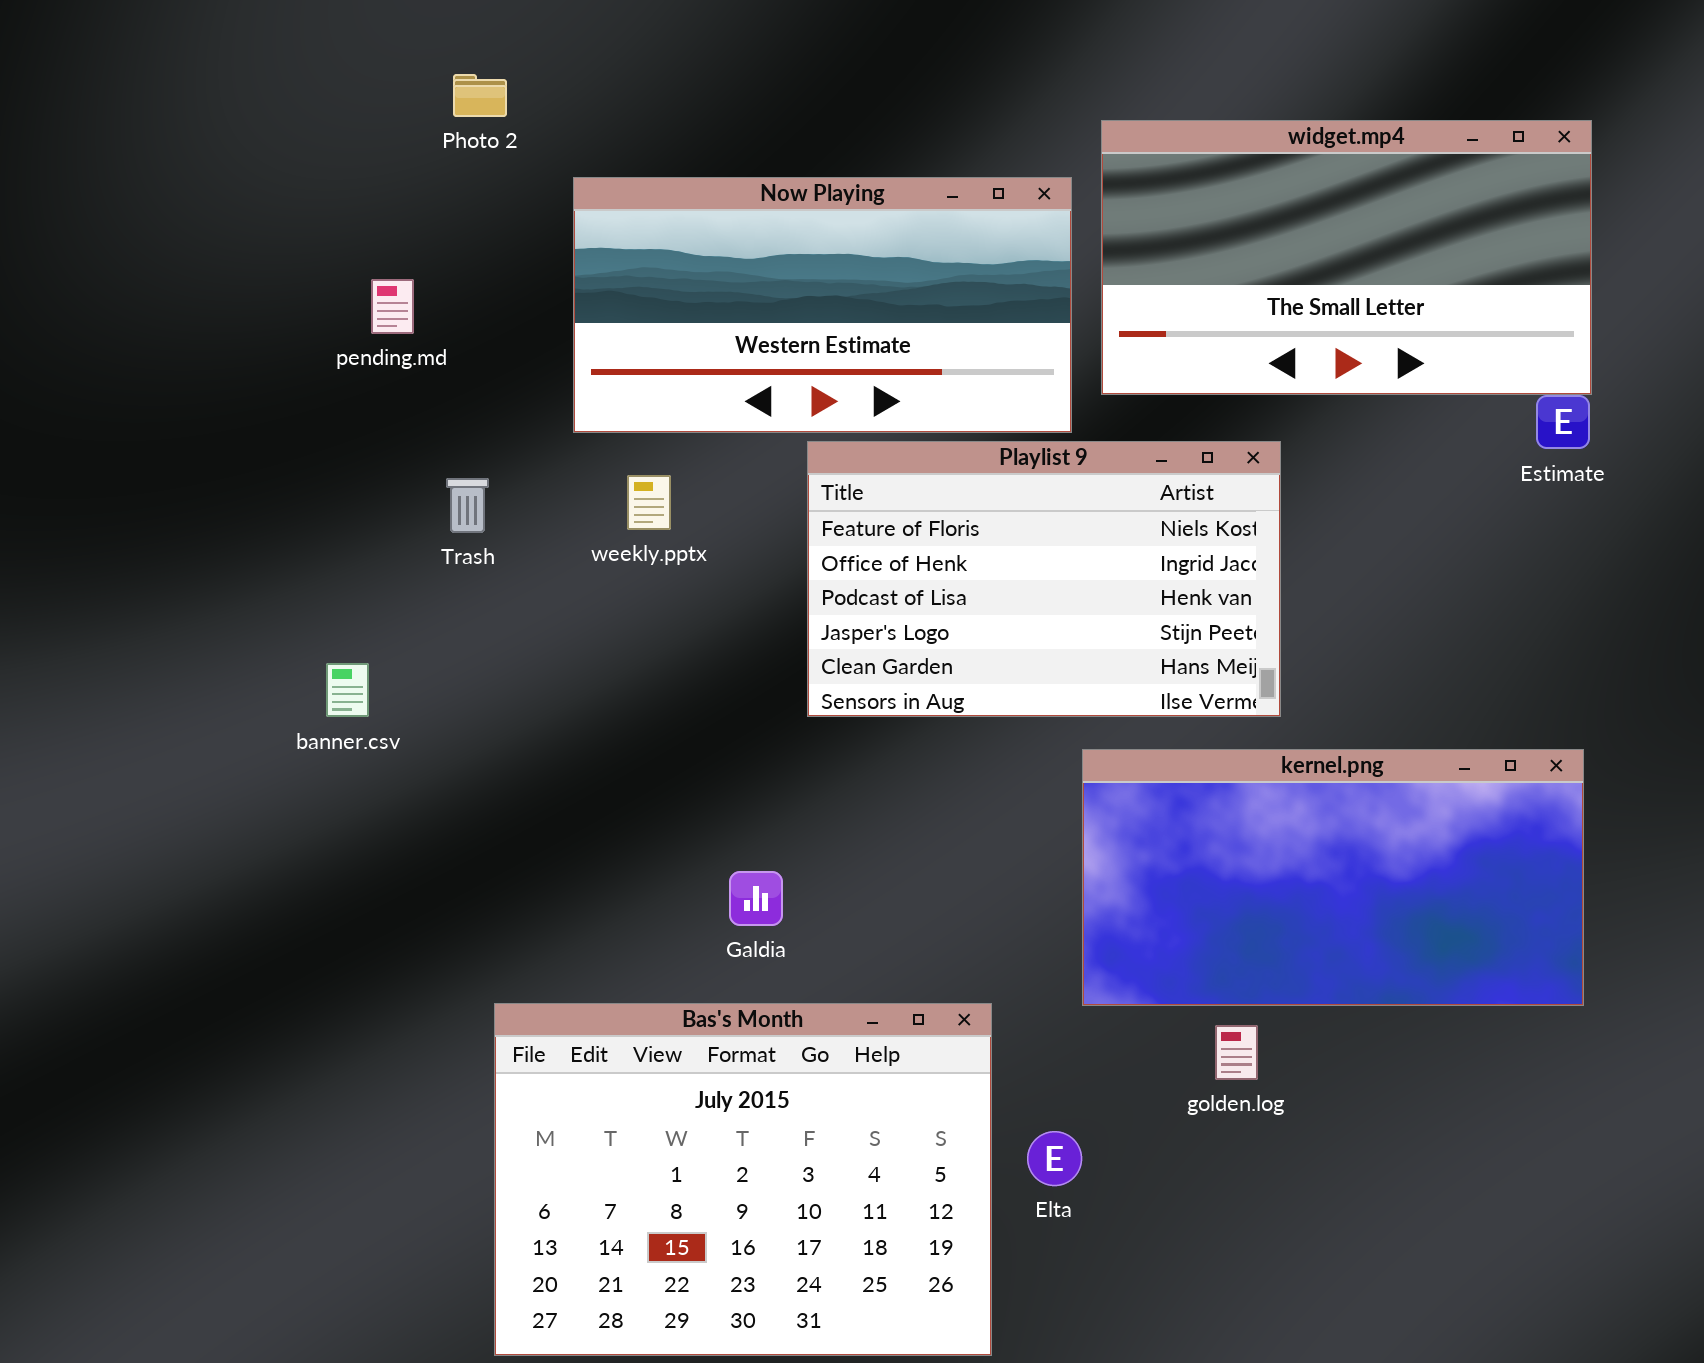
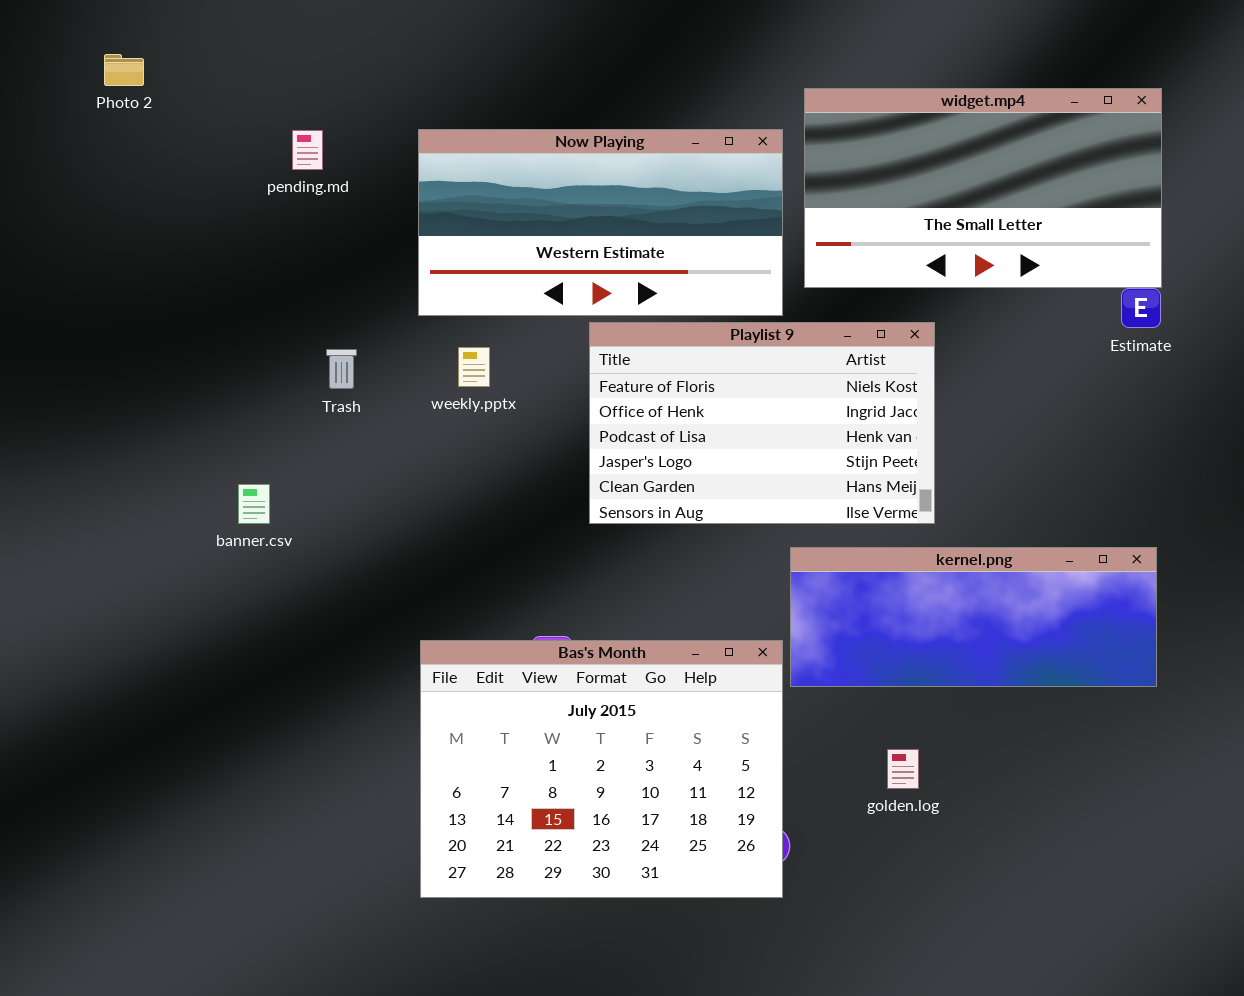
Photo 2: [453,74,507,117] -> [104,54,144,86], moved
pending.md: [371,279,414,334] -> [292,130,323,170], moved
kernel.png: [1082,749,1584,1006] -> [790,547,1157,687], resized
Bas's Month: [494,1003,992,1356] -> [420,640,783,898], moved

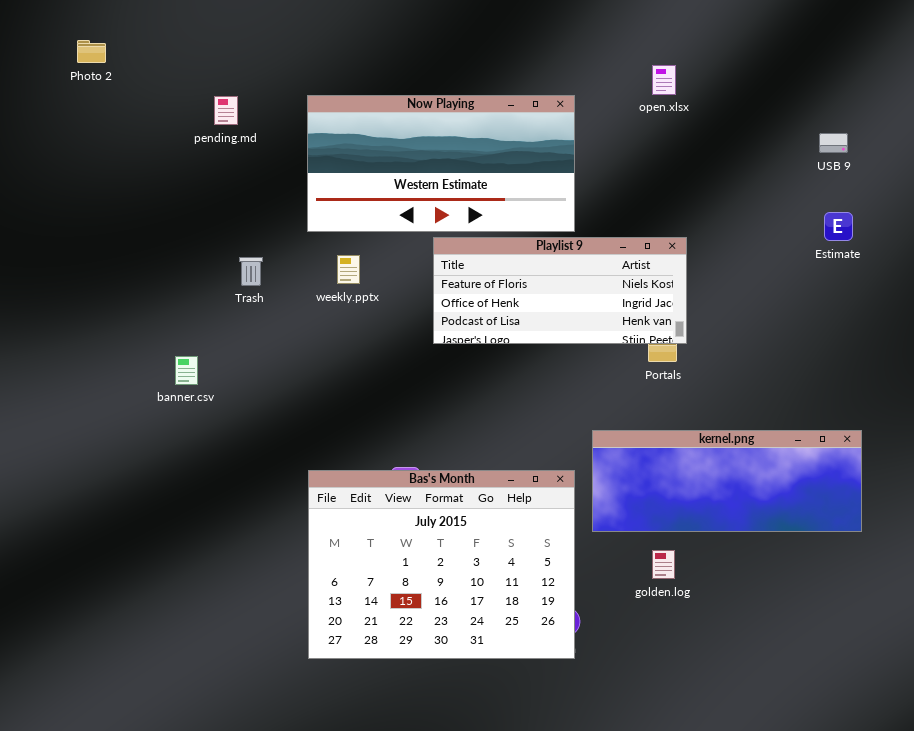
widget.mp4: [804,88,1162,288] -> none, closed
Playlist 9: [589,322,935,524] -> [433,237,687,344], resized
kernel.png: [790,547,1157,687] -> [592,430,862,532], moved

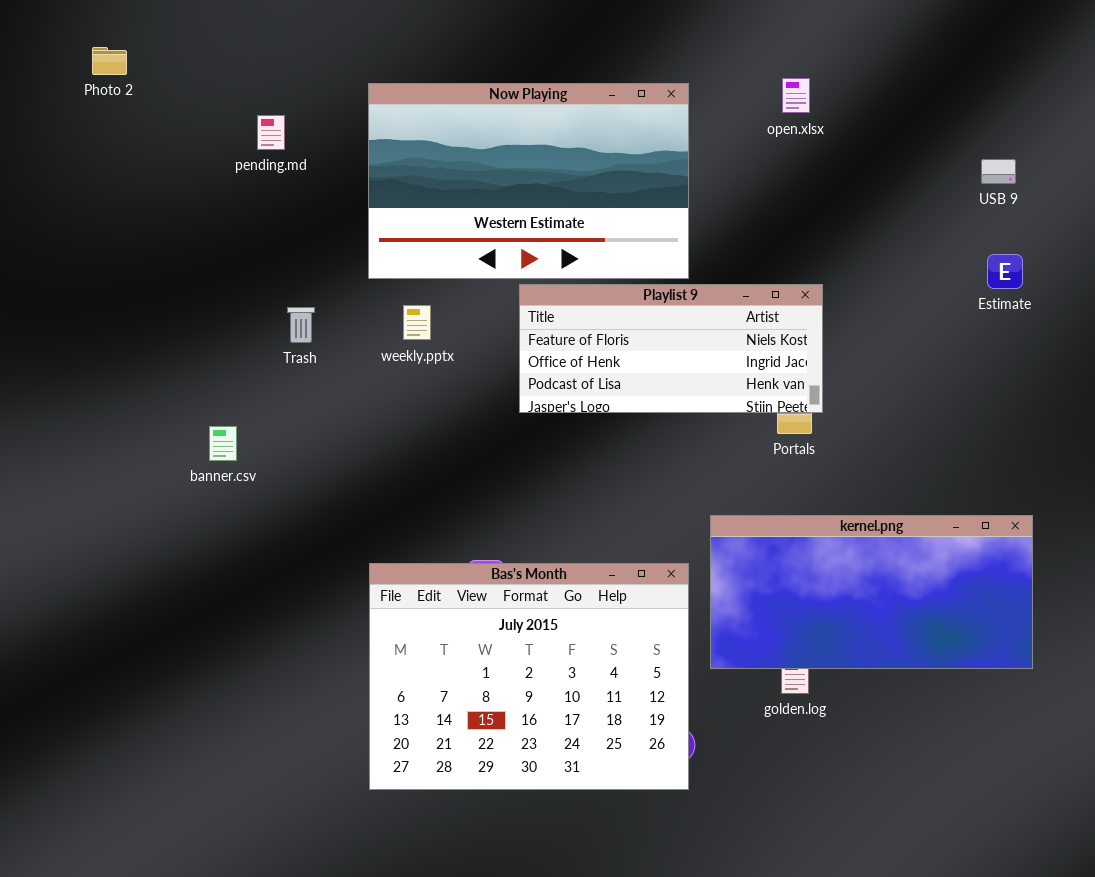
Now Playing: [307,95,575,232] -> [368,83,689,279], resized
kernel.png: [592,430,862,532] -> [710,515,1033,669], resized

